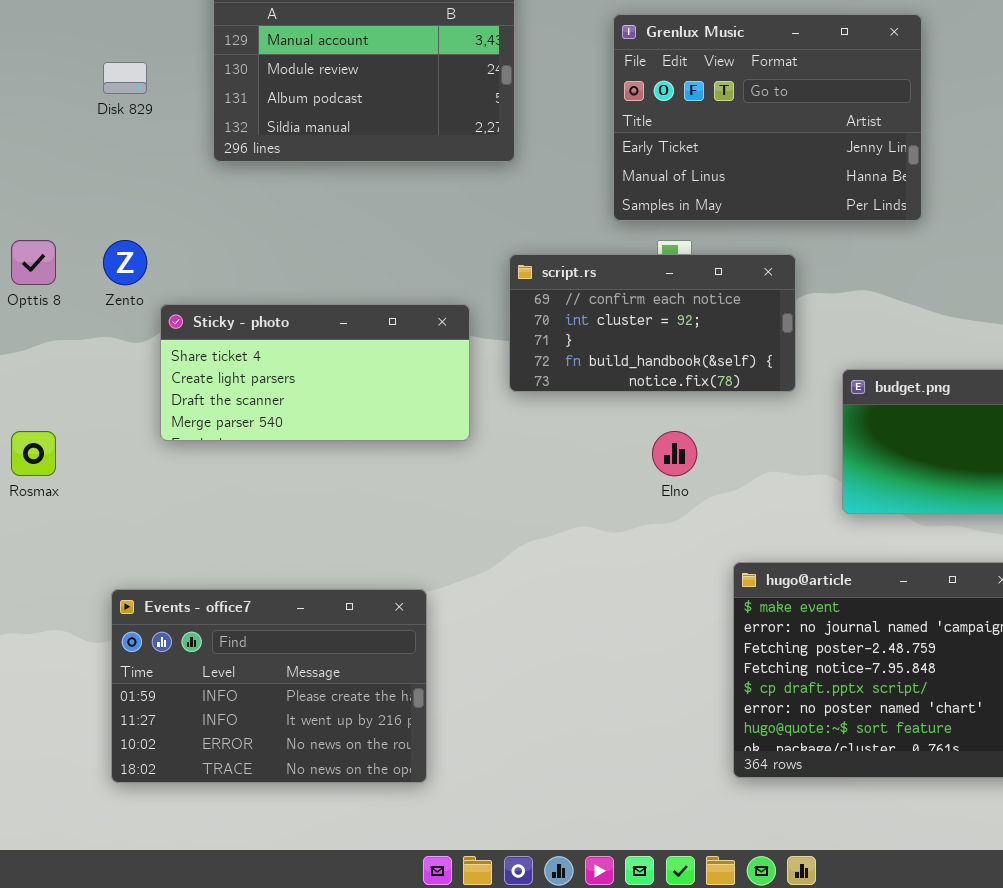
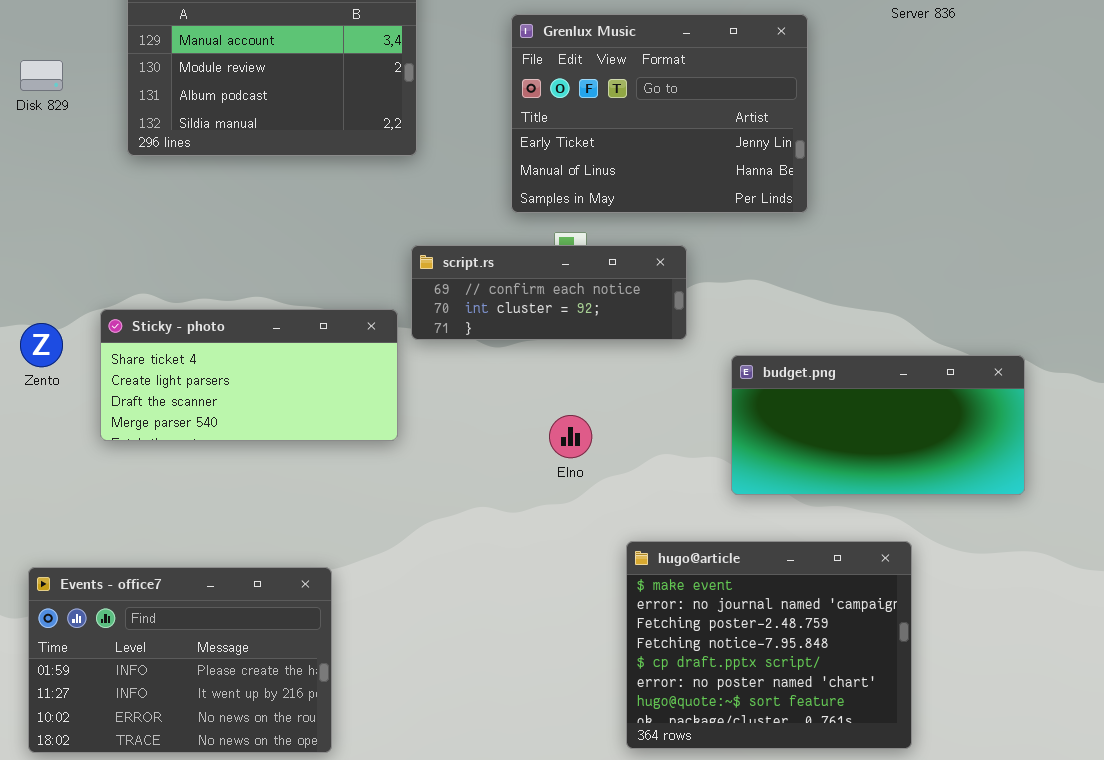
Zento: [103,240,147,285] -> [20,323,63,367], moved
script.rs: [509,254,796,392] -> [411,245,687,340], resized
Sticky - photo: [160,304,470,441] -> [100,309,398,441], moved

